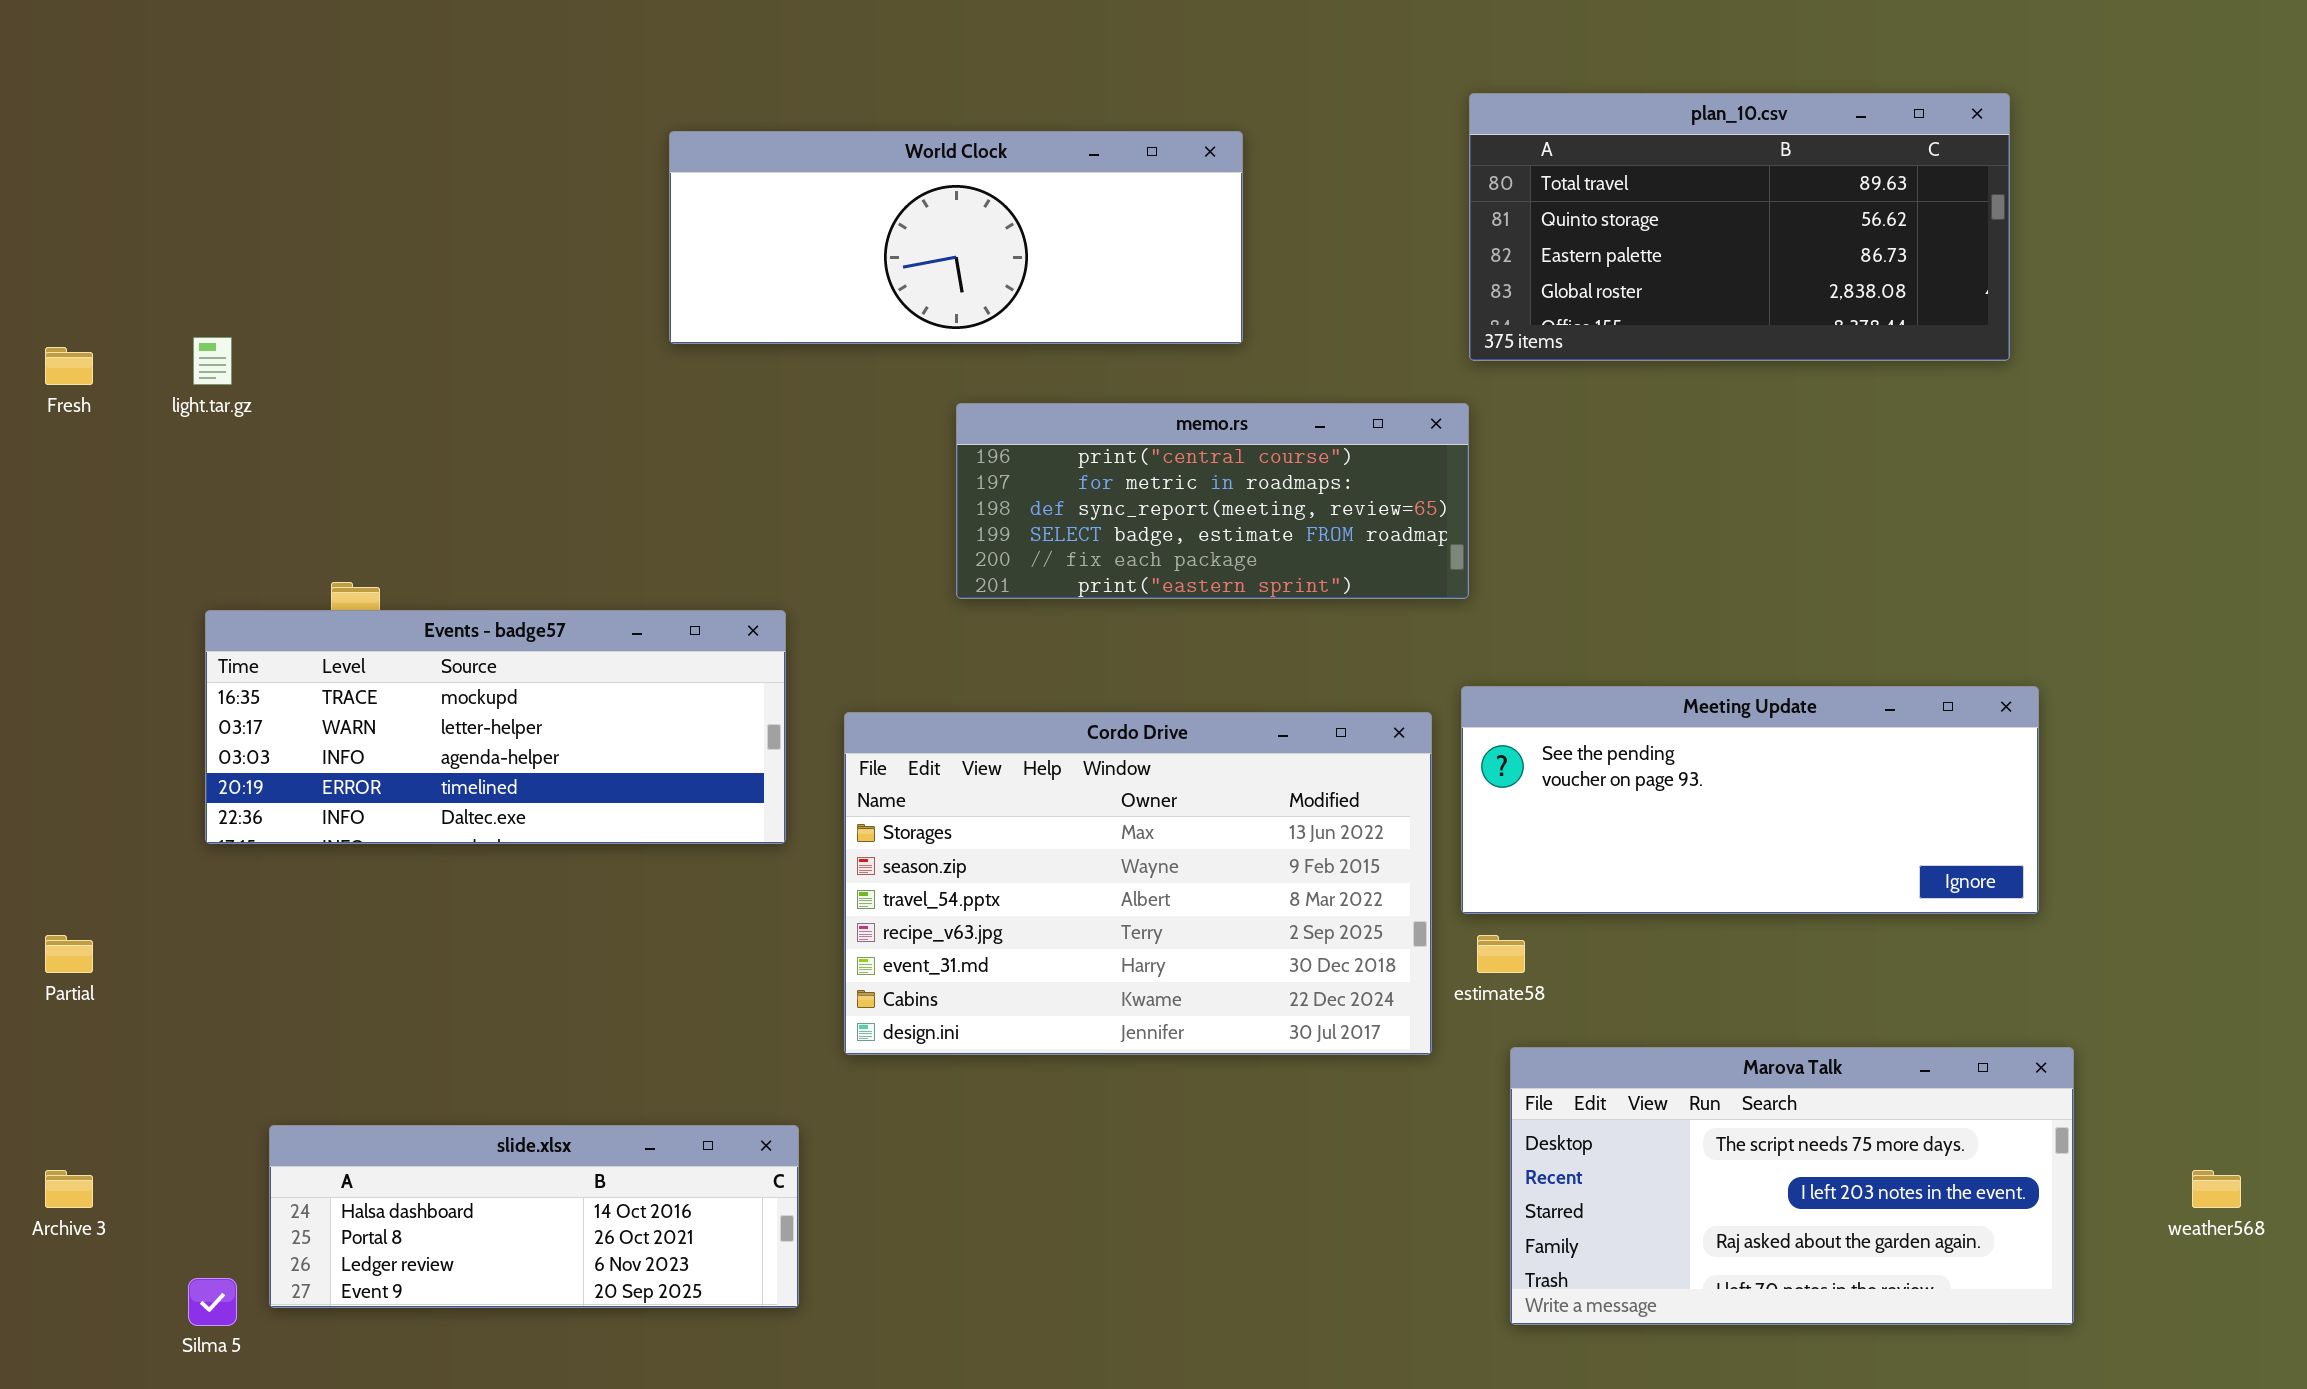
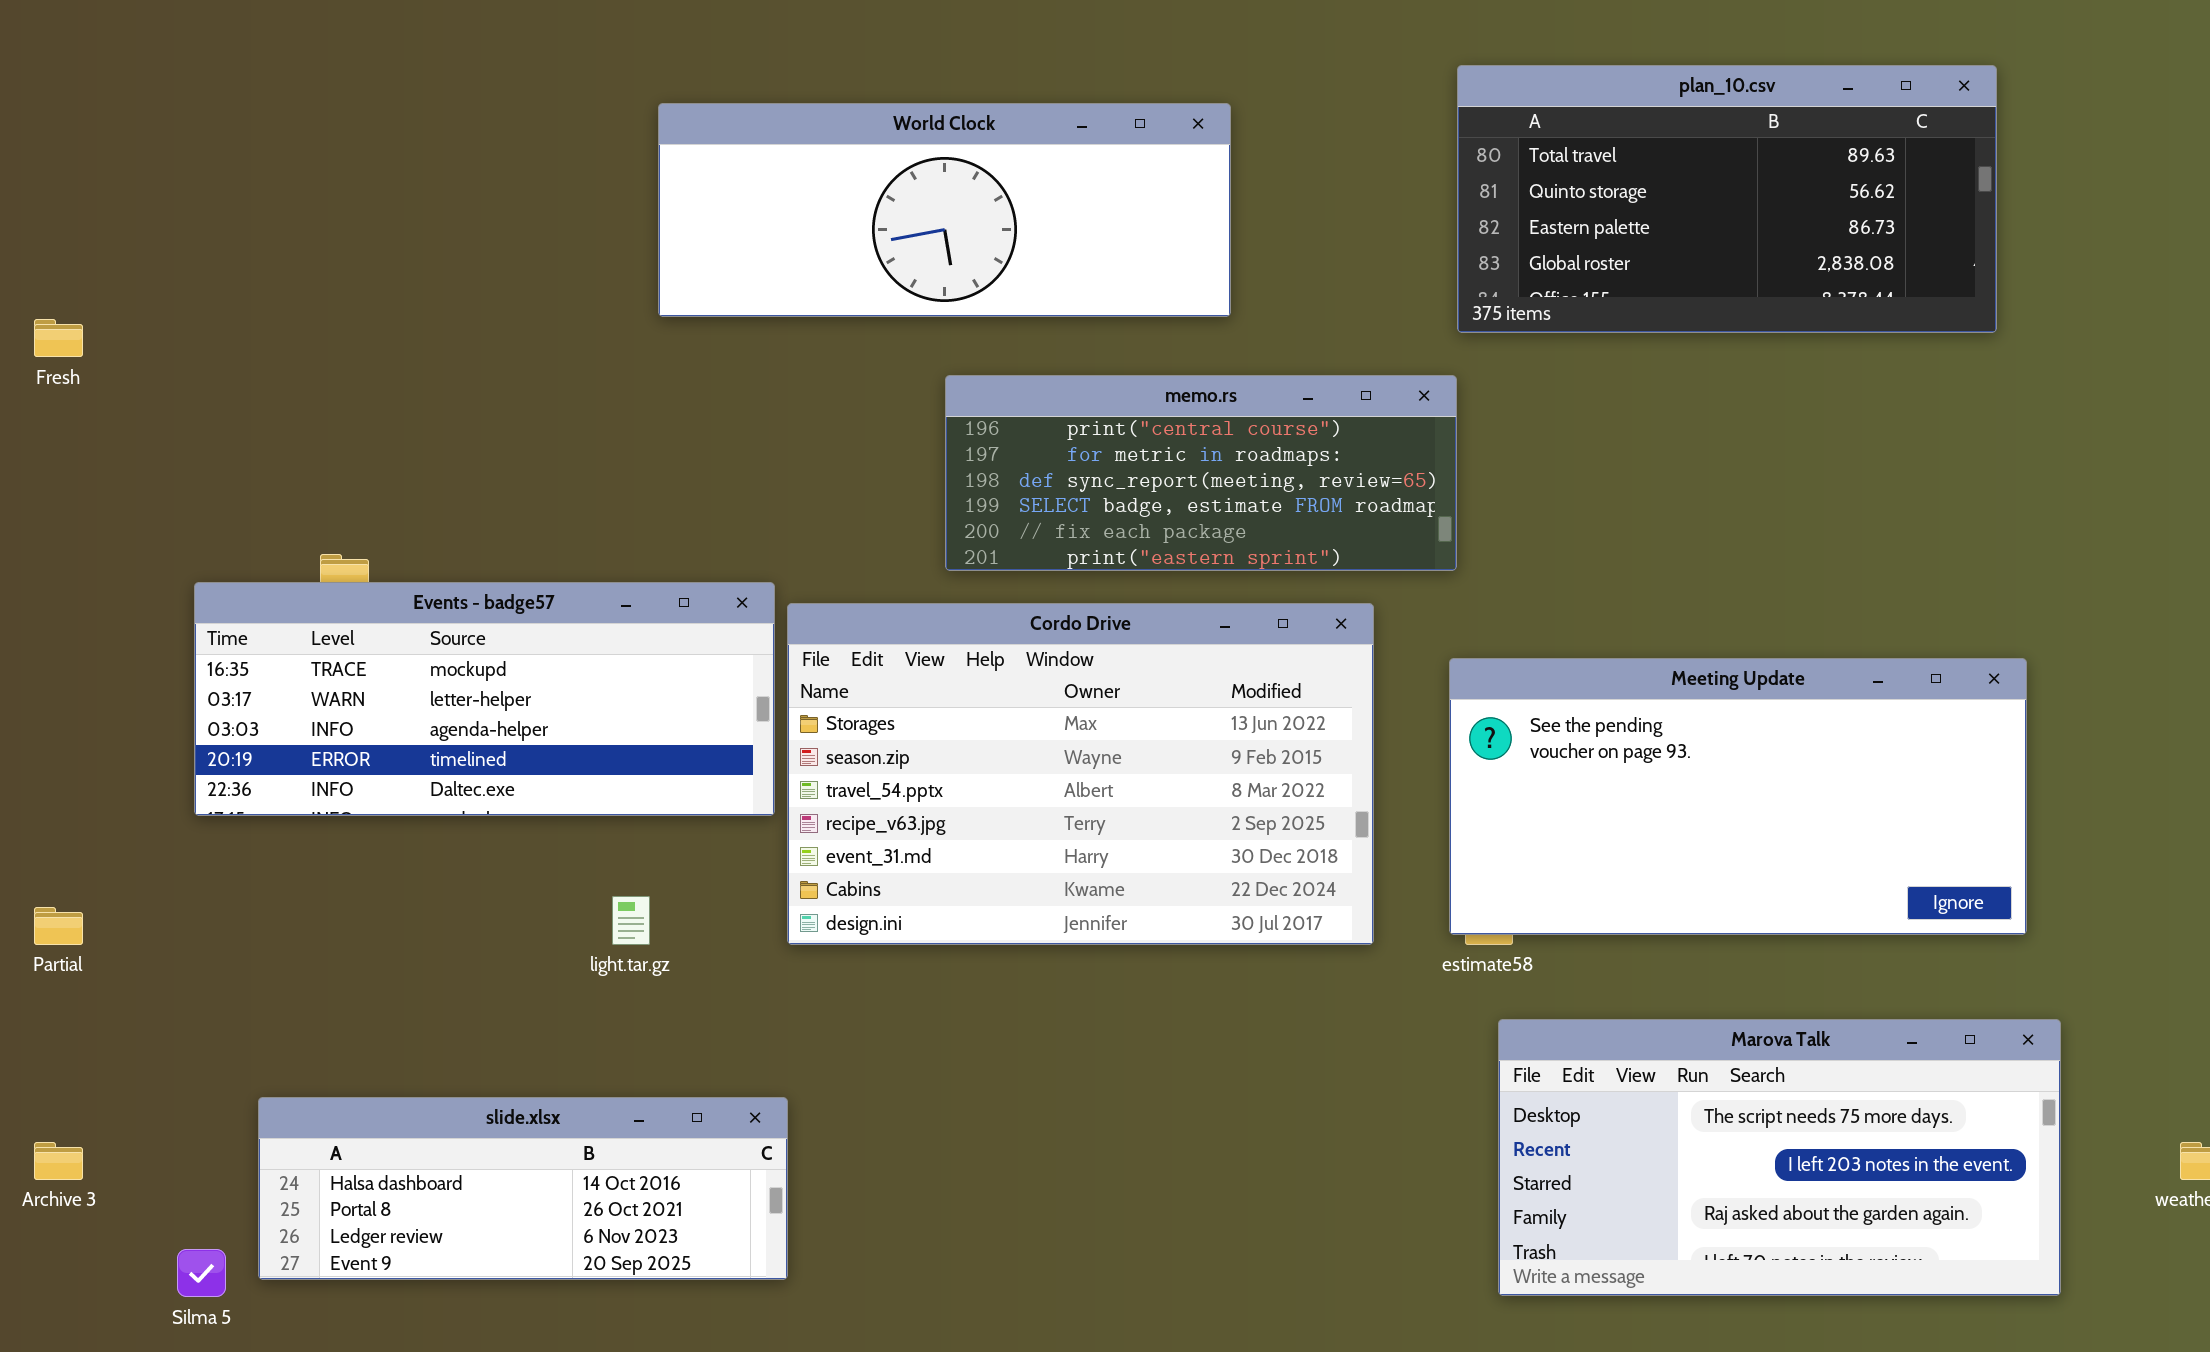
light.tar.gz: [193,337,232,385] -> [612,896,650,945], moved
Meeting Update: [1461,686,2039,914] -> [1449,658,2027,935], resized
Cordo Drive: [844,712,1432,1055] -> [787,603,1374,945], moved

